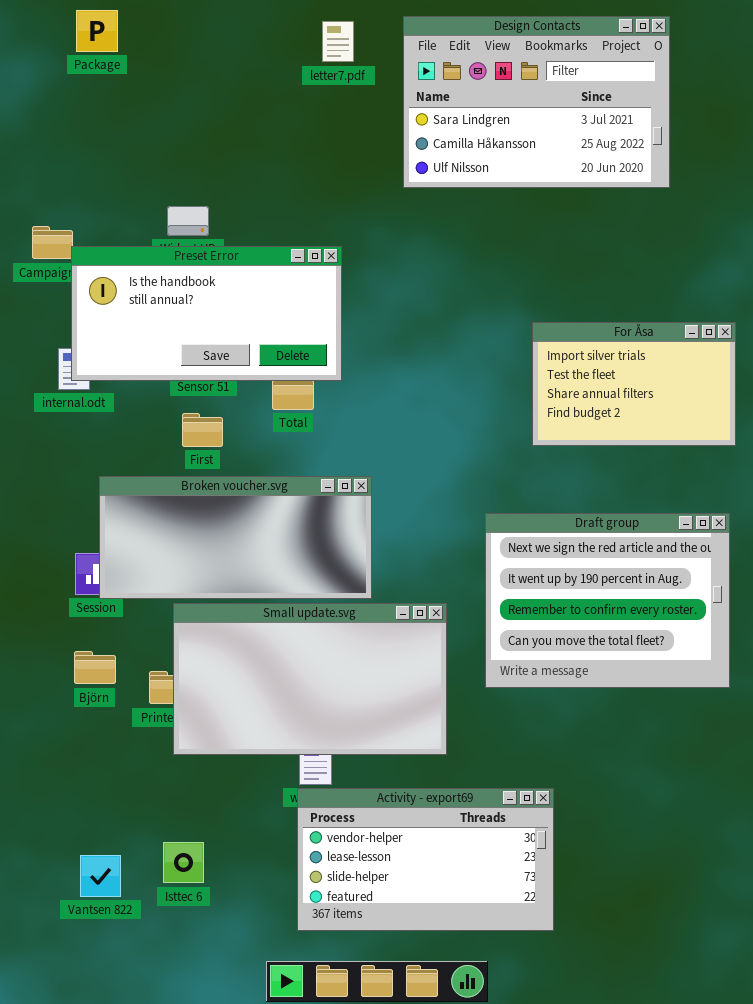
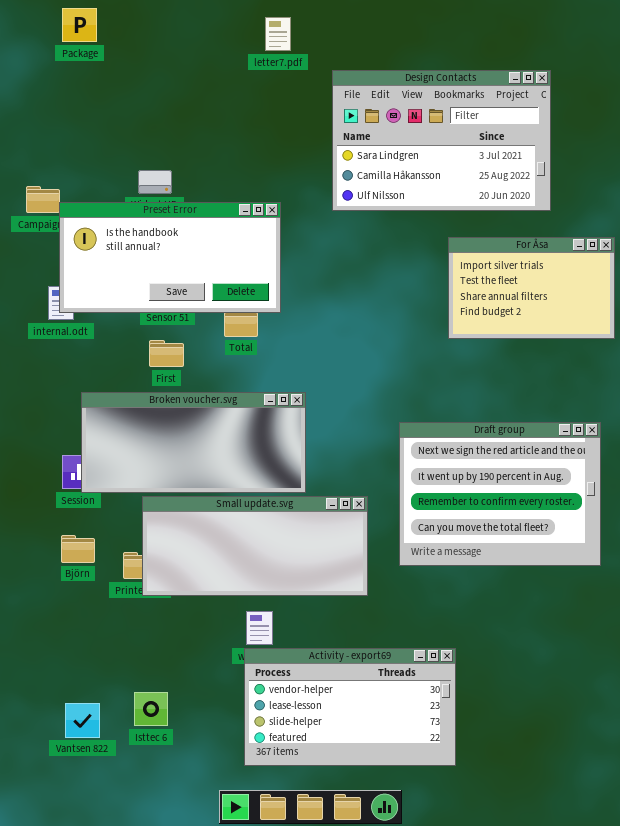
Design Contacts: [403,16,670,188] -> [332,70,551,211], moved
For Åsa: [532,322,736,446] -> [448,237,615,339], moved
Small update.svg: [173,603,447,755] -> [142,496,368,596], resized

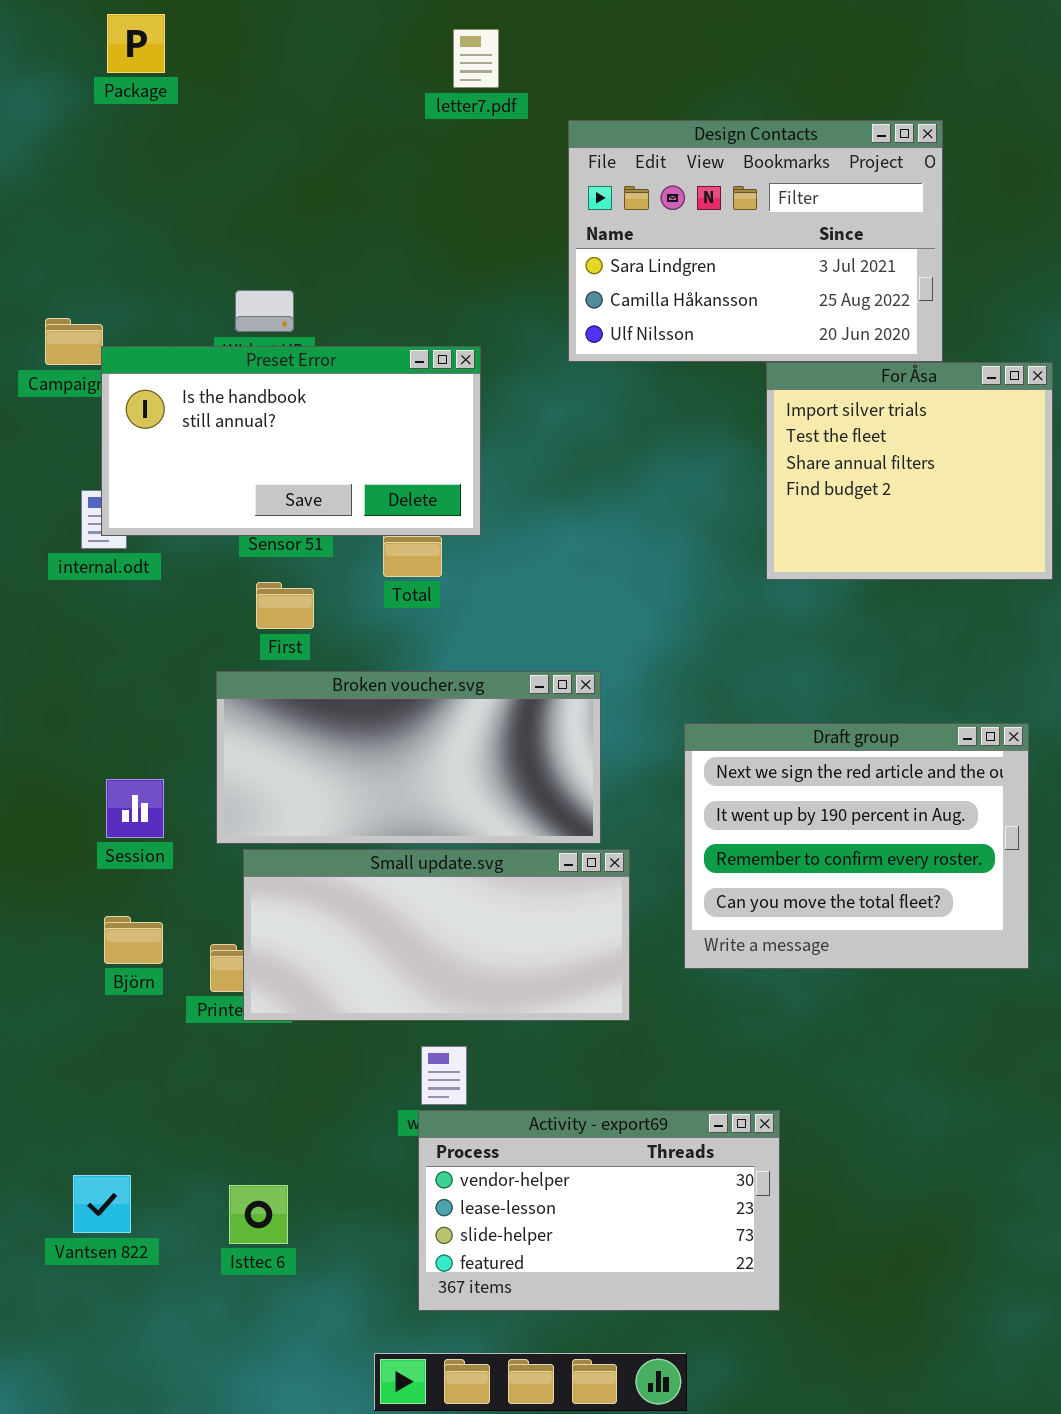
For Åsa: [448,237,615,339] -> [766,362,1053,580], resized
Broken voucher.svg: [81,392,306,493] -> [216,671,601,844], moved
Vantsen 822: [65,703,100,738] -> [73,1175,131,1233], moved

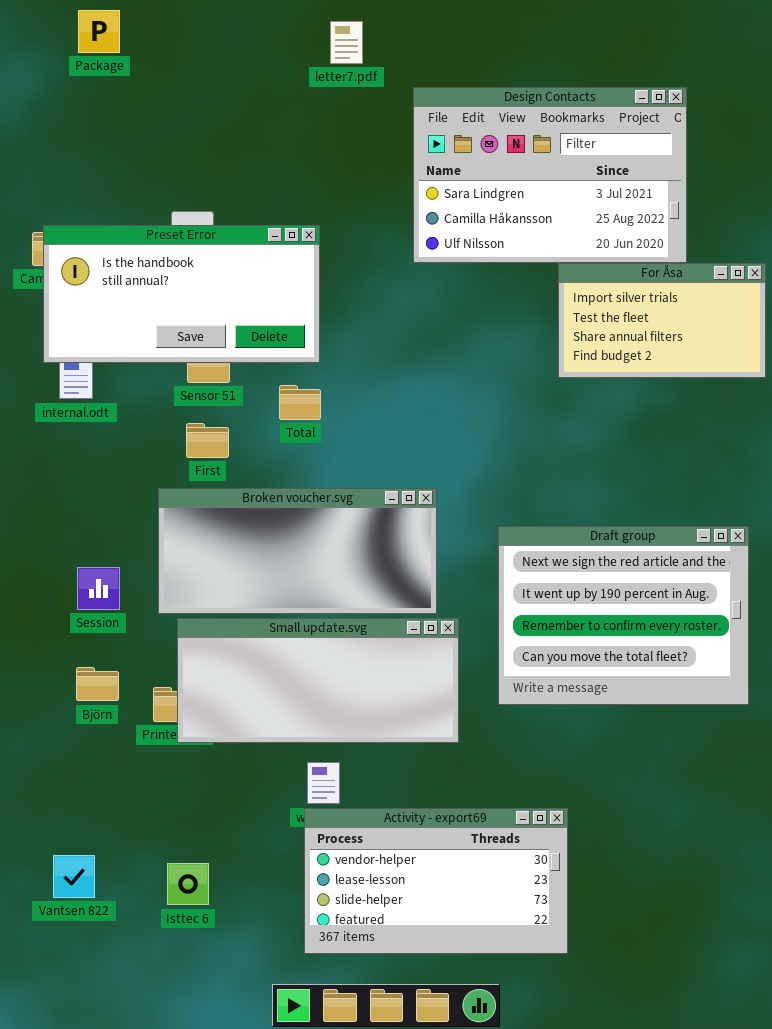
Preset Error: [101,346,481,536] -> [43,225,320,363], moved
For Åsa: [766,362,1053,580] -> [558,263,766,378], resized

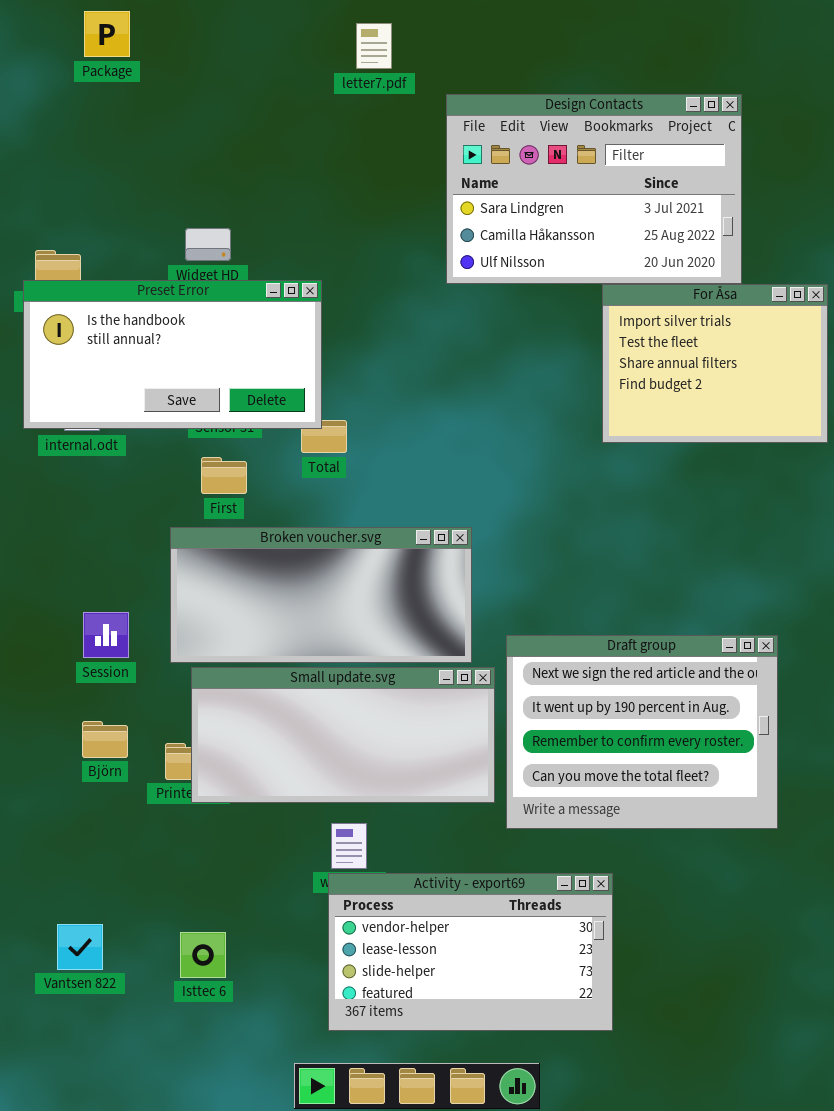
Preset Error: [43,225,320,363] -> [23,280,322,429], moved
For Åsa: [558,263,766,378] -> [602,284,828,443], resized
Draft group: [498,526,749,705] -> [506,635,778,829], moved

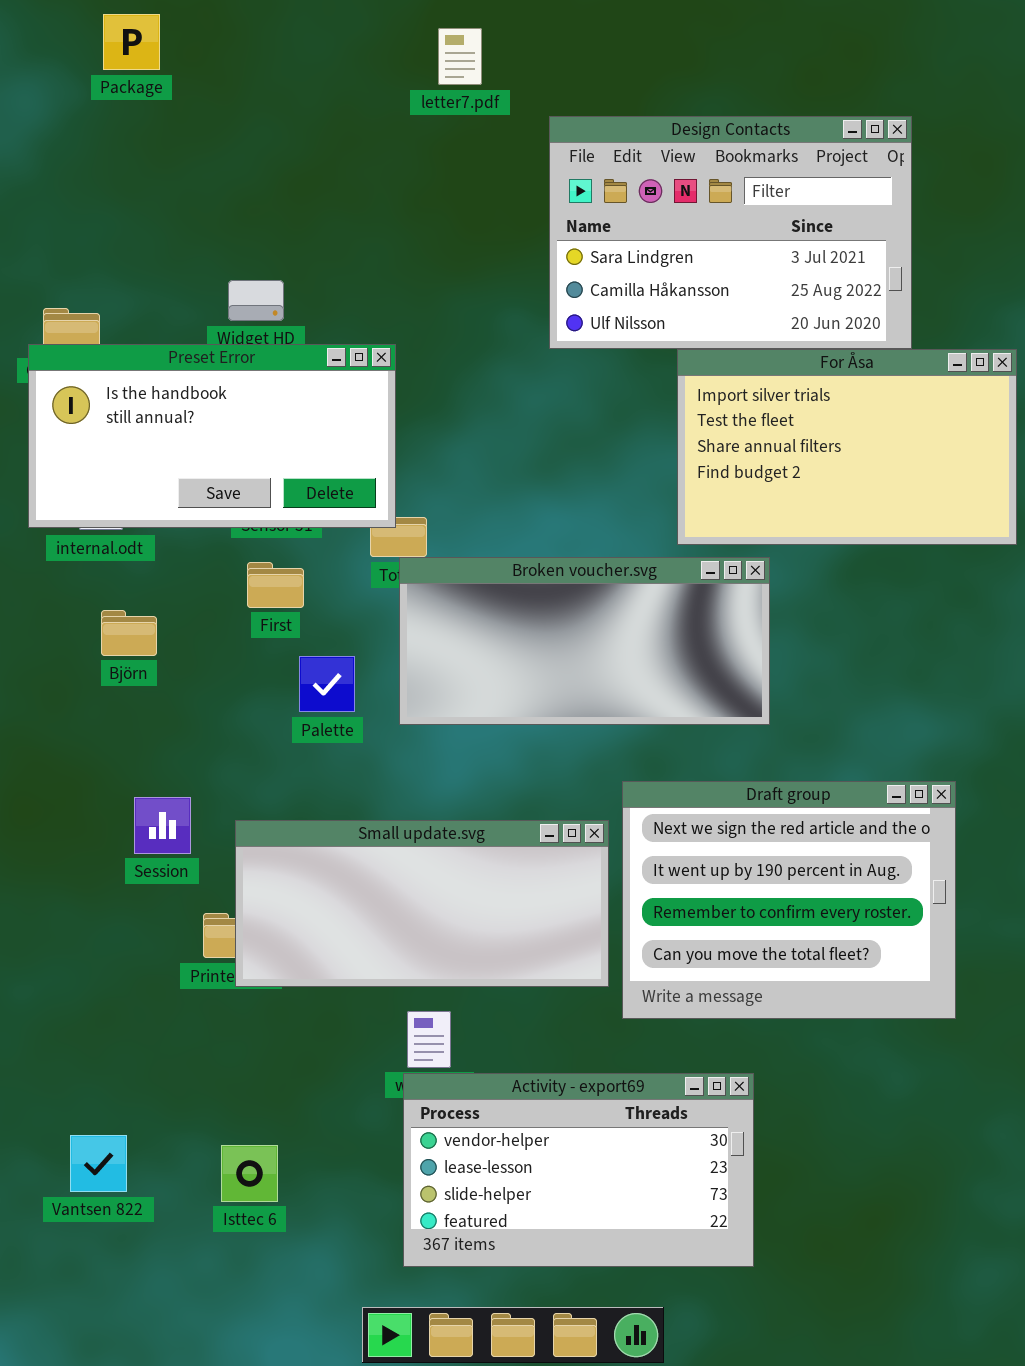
For Åsa: [602,284,828,443] -> [677,349,1017,545], resized
Broken voucher.svg: [170,527,472,663] -> [399,557,770,725], moved
Session: [83,612,129,658] -> [134,797,191,854], moved
Björn: [82,721,128,758] -> [101,610,157,656], moved

